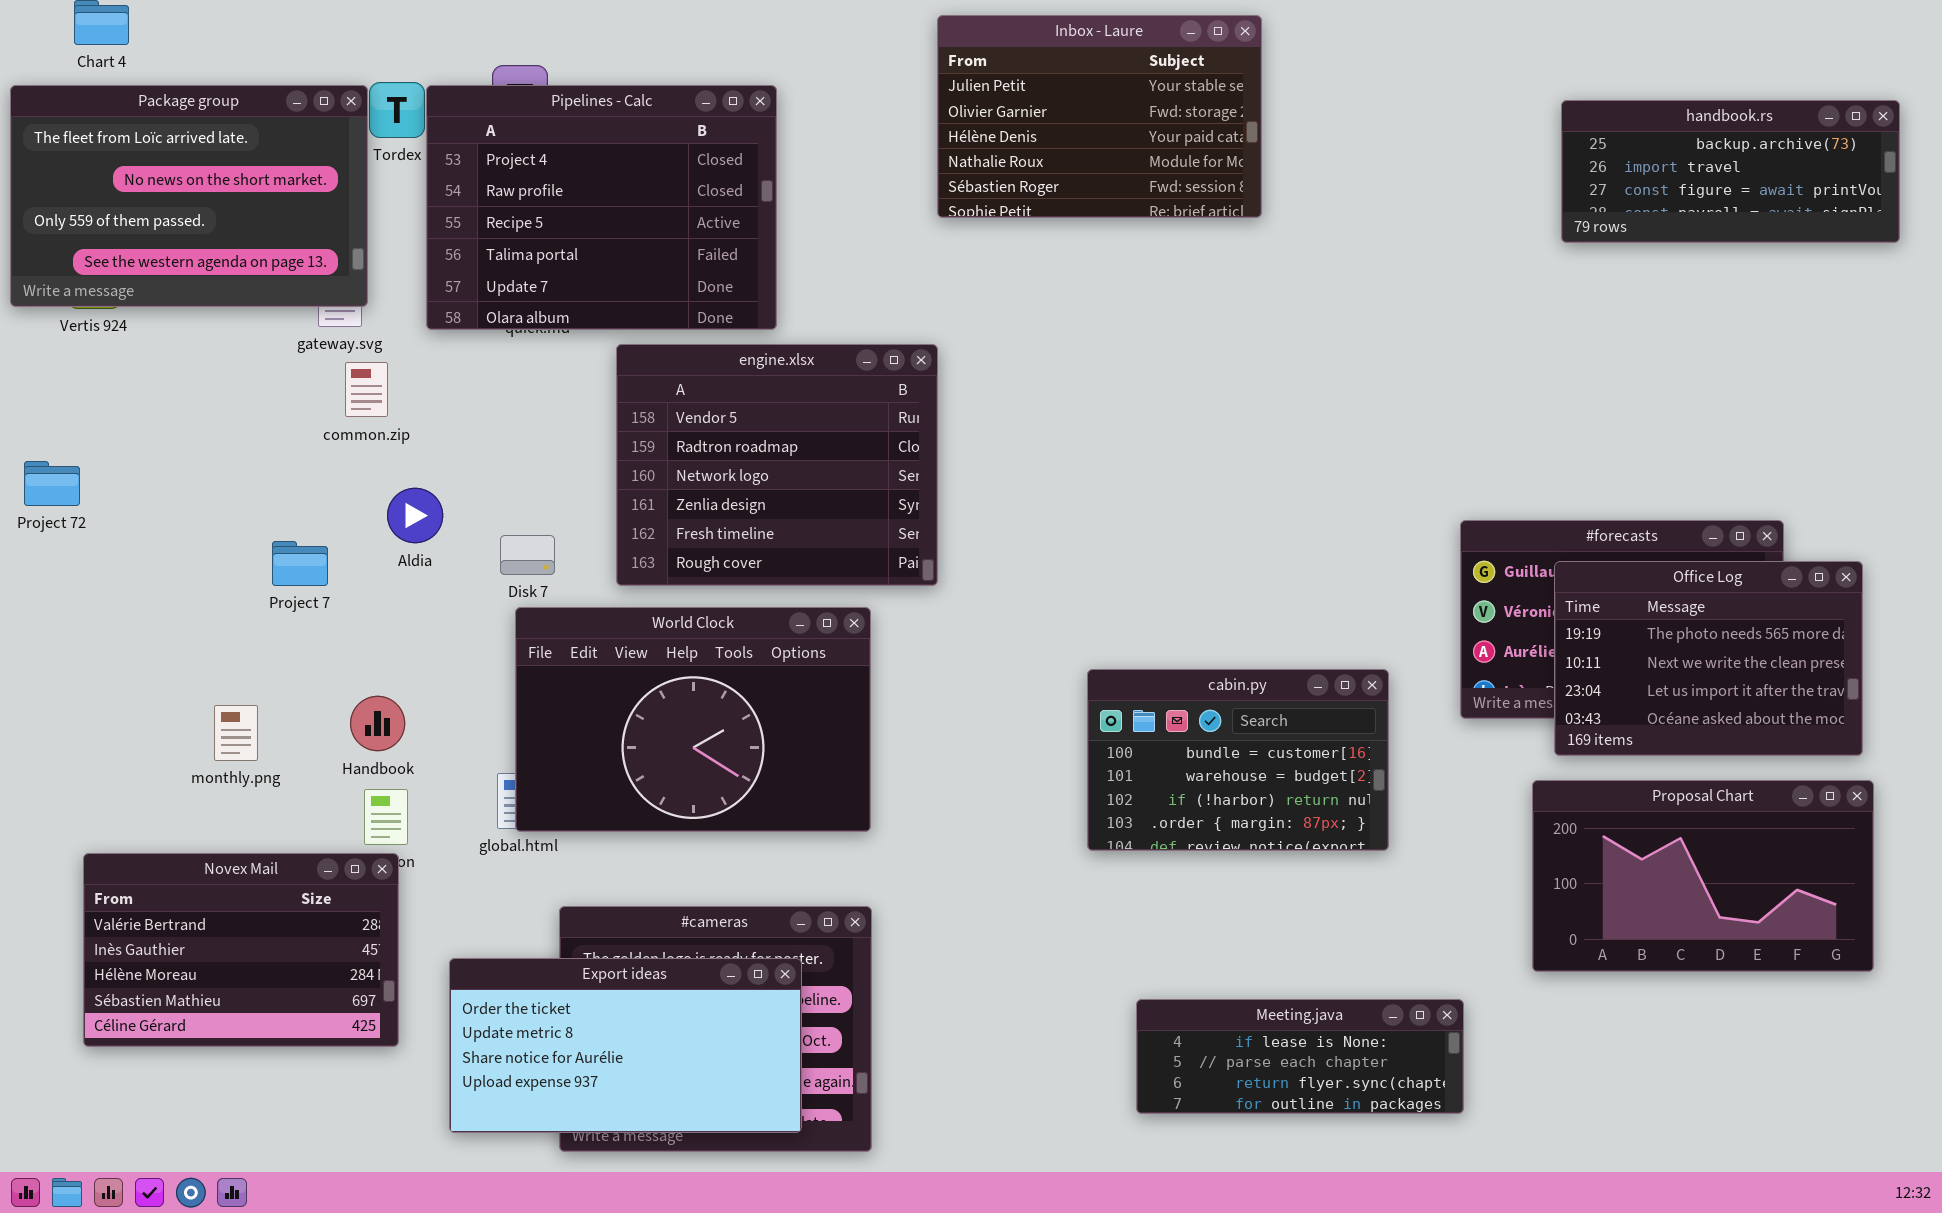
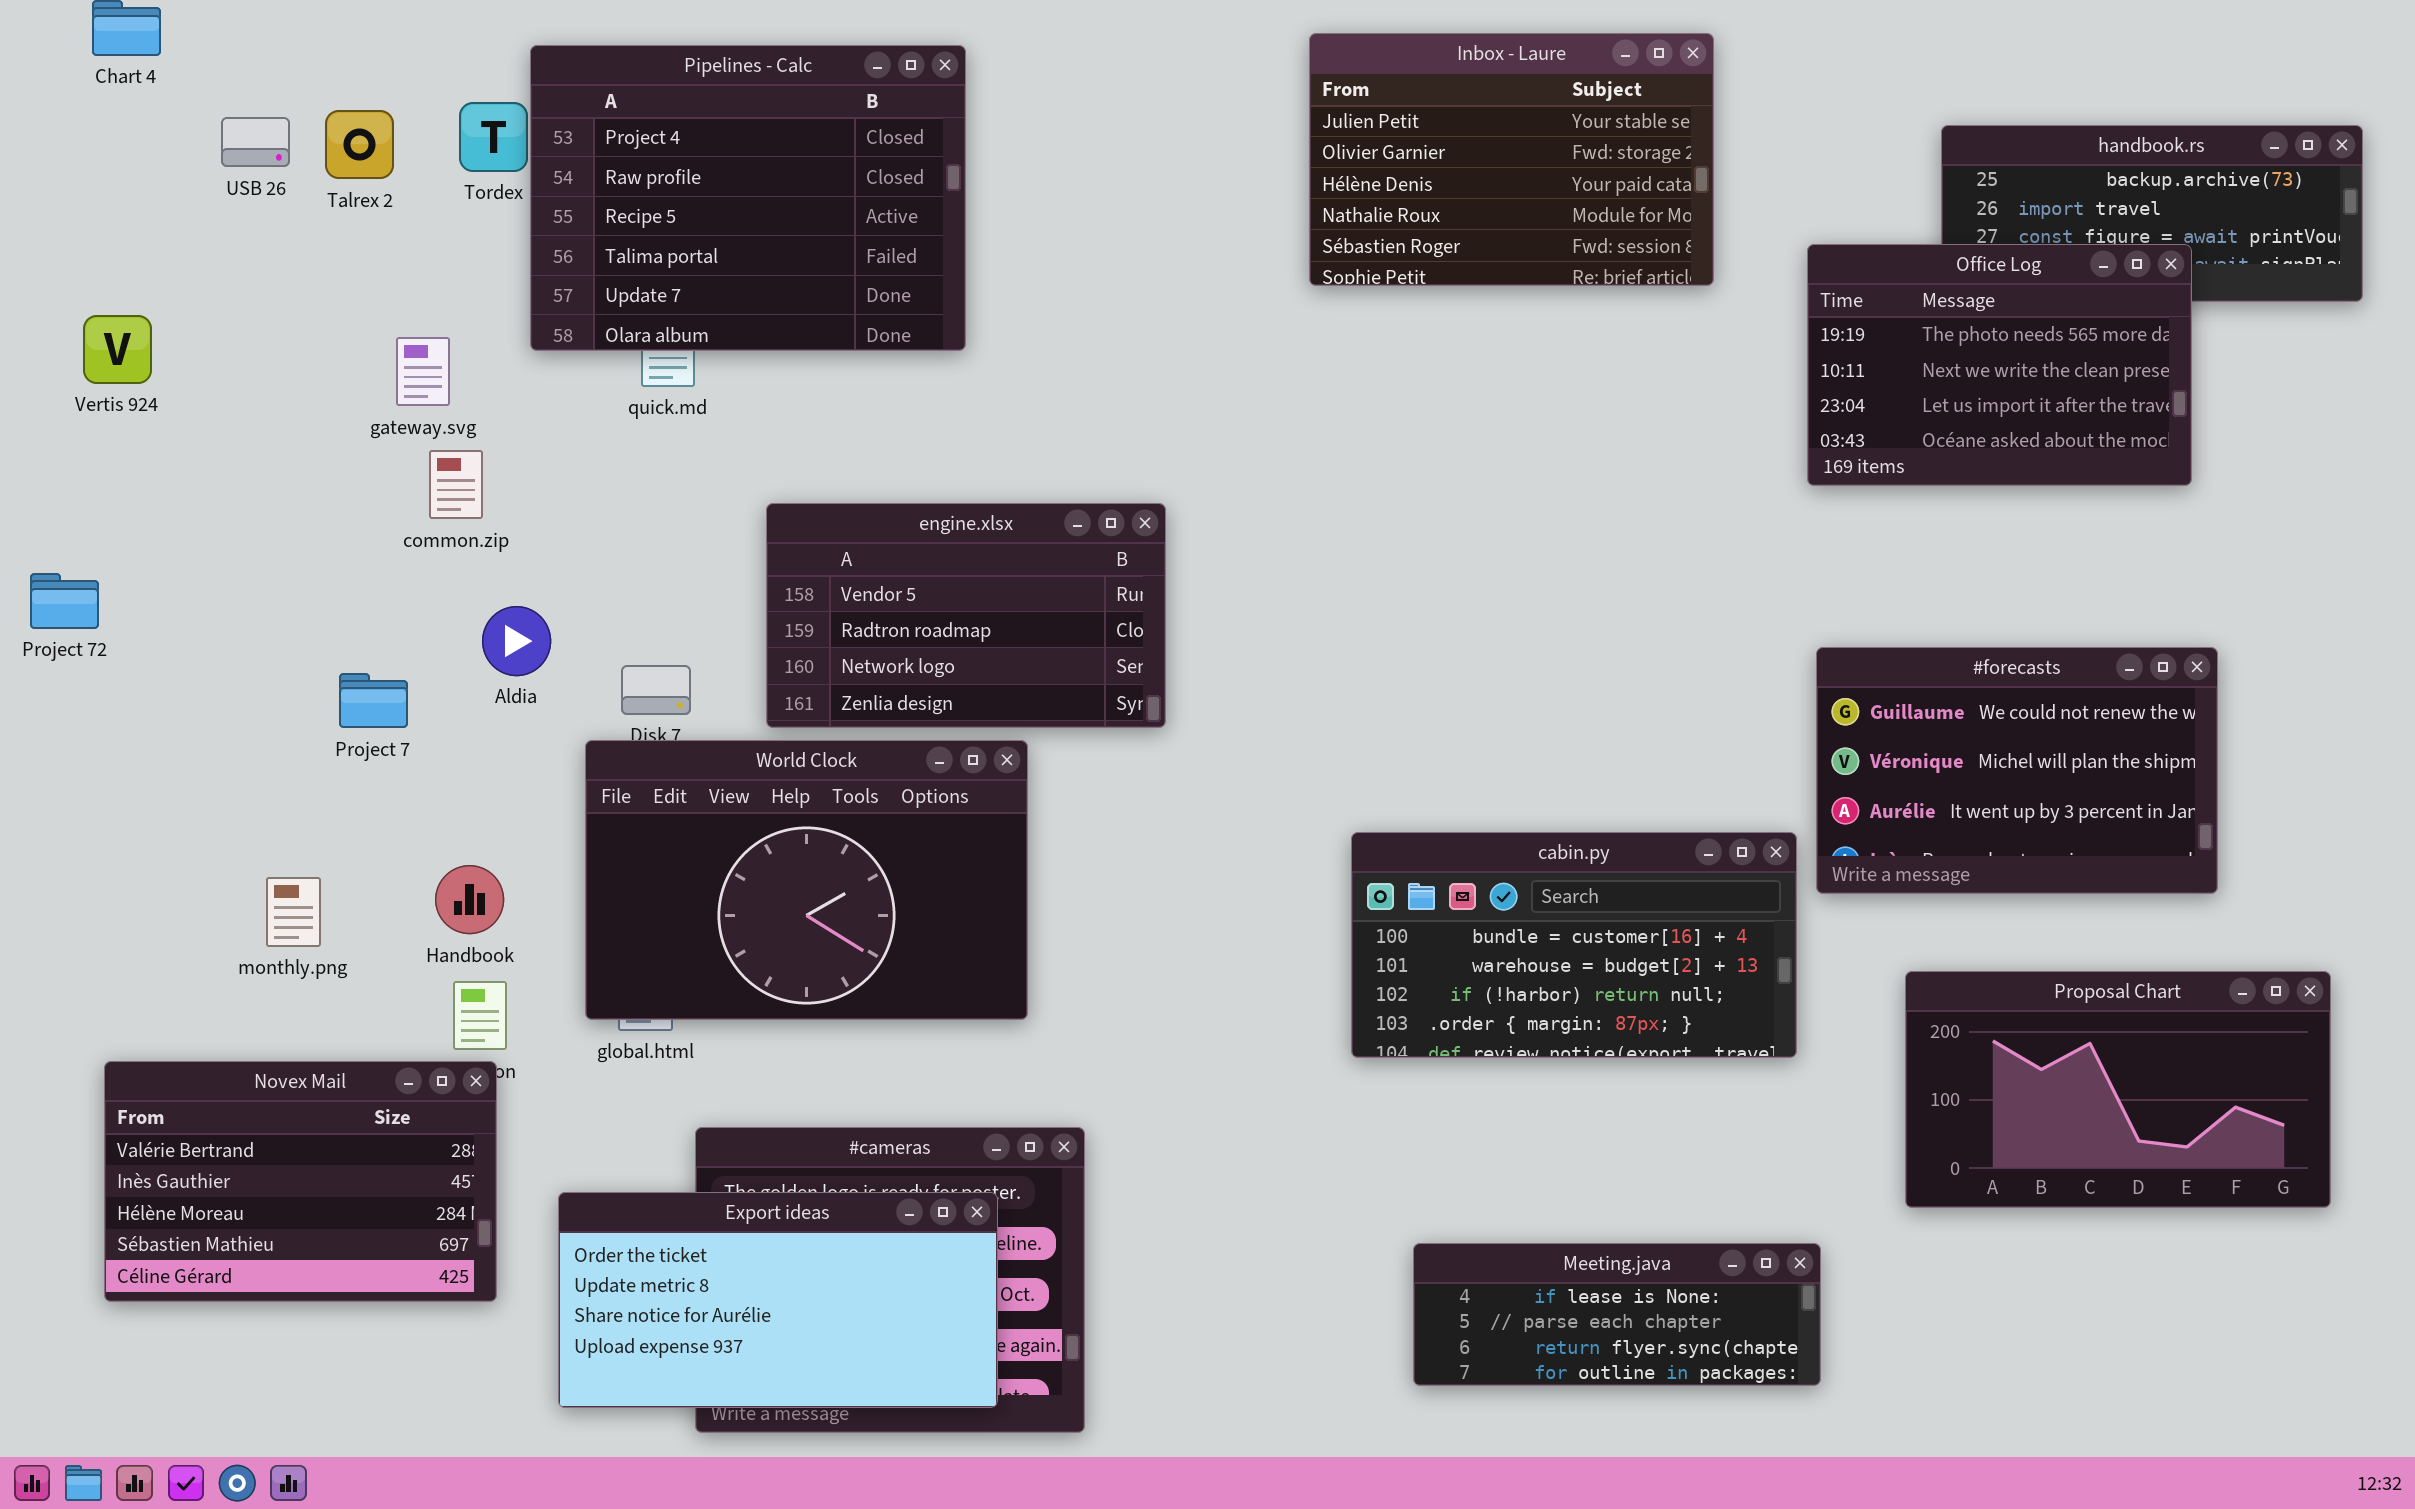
Inbox - Laure: [937,15,1262,218] -> [1309,33,1714,286], moved
Package group: [10,85,368,307] -> none, closed
Pipelines - Calc: [426,85,777,330] -> [530,45,966,351], moved
engine.xlsx: [616,344,938,586] -> [766,503,1166,728], resized
Office Log: [1554,561,1863,756] -> [1807,244,2192,486], moved
World Clock: [515,607,871,832] -> [585,740,1028,1020], moved
cabin.py: [1087,669,1389,851] -> [1351,832,1797,1058], resized

